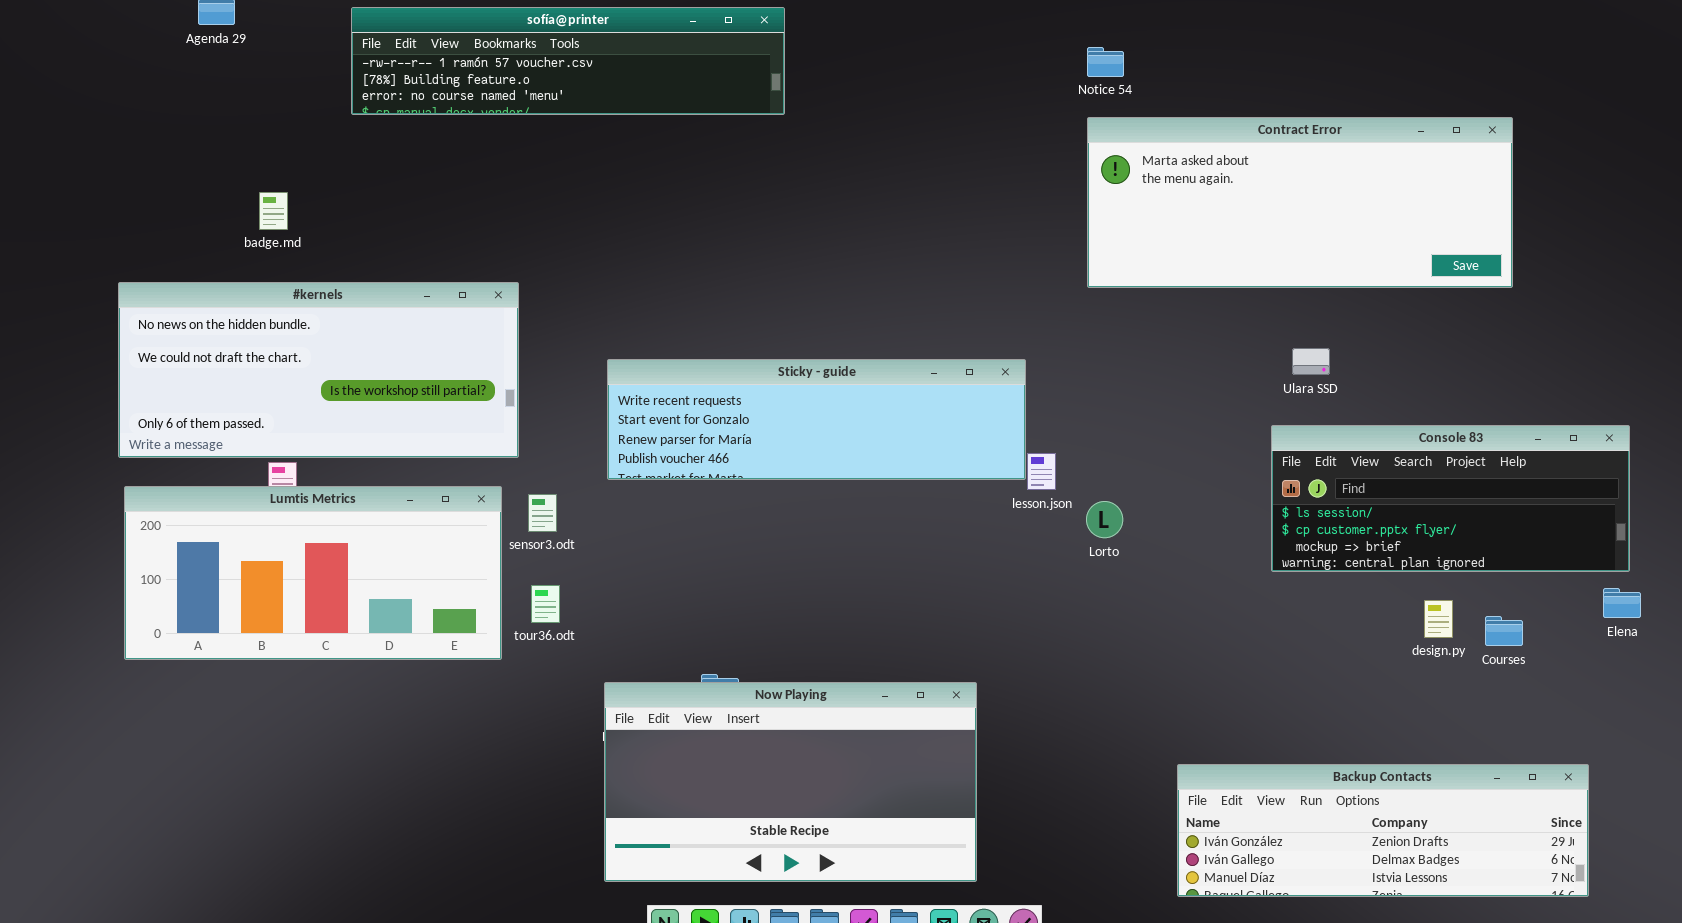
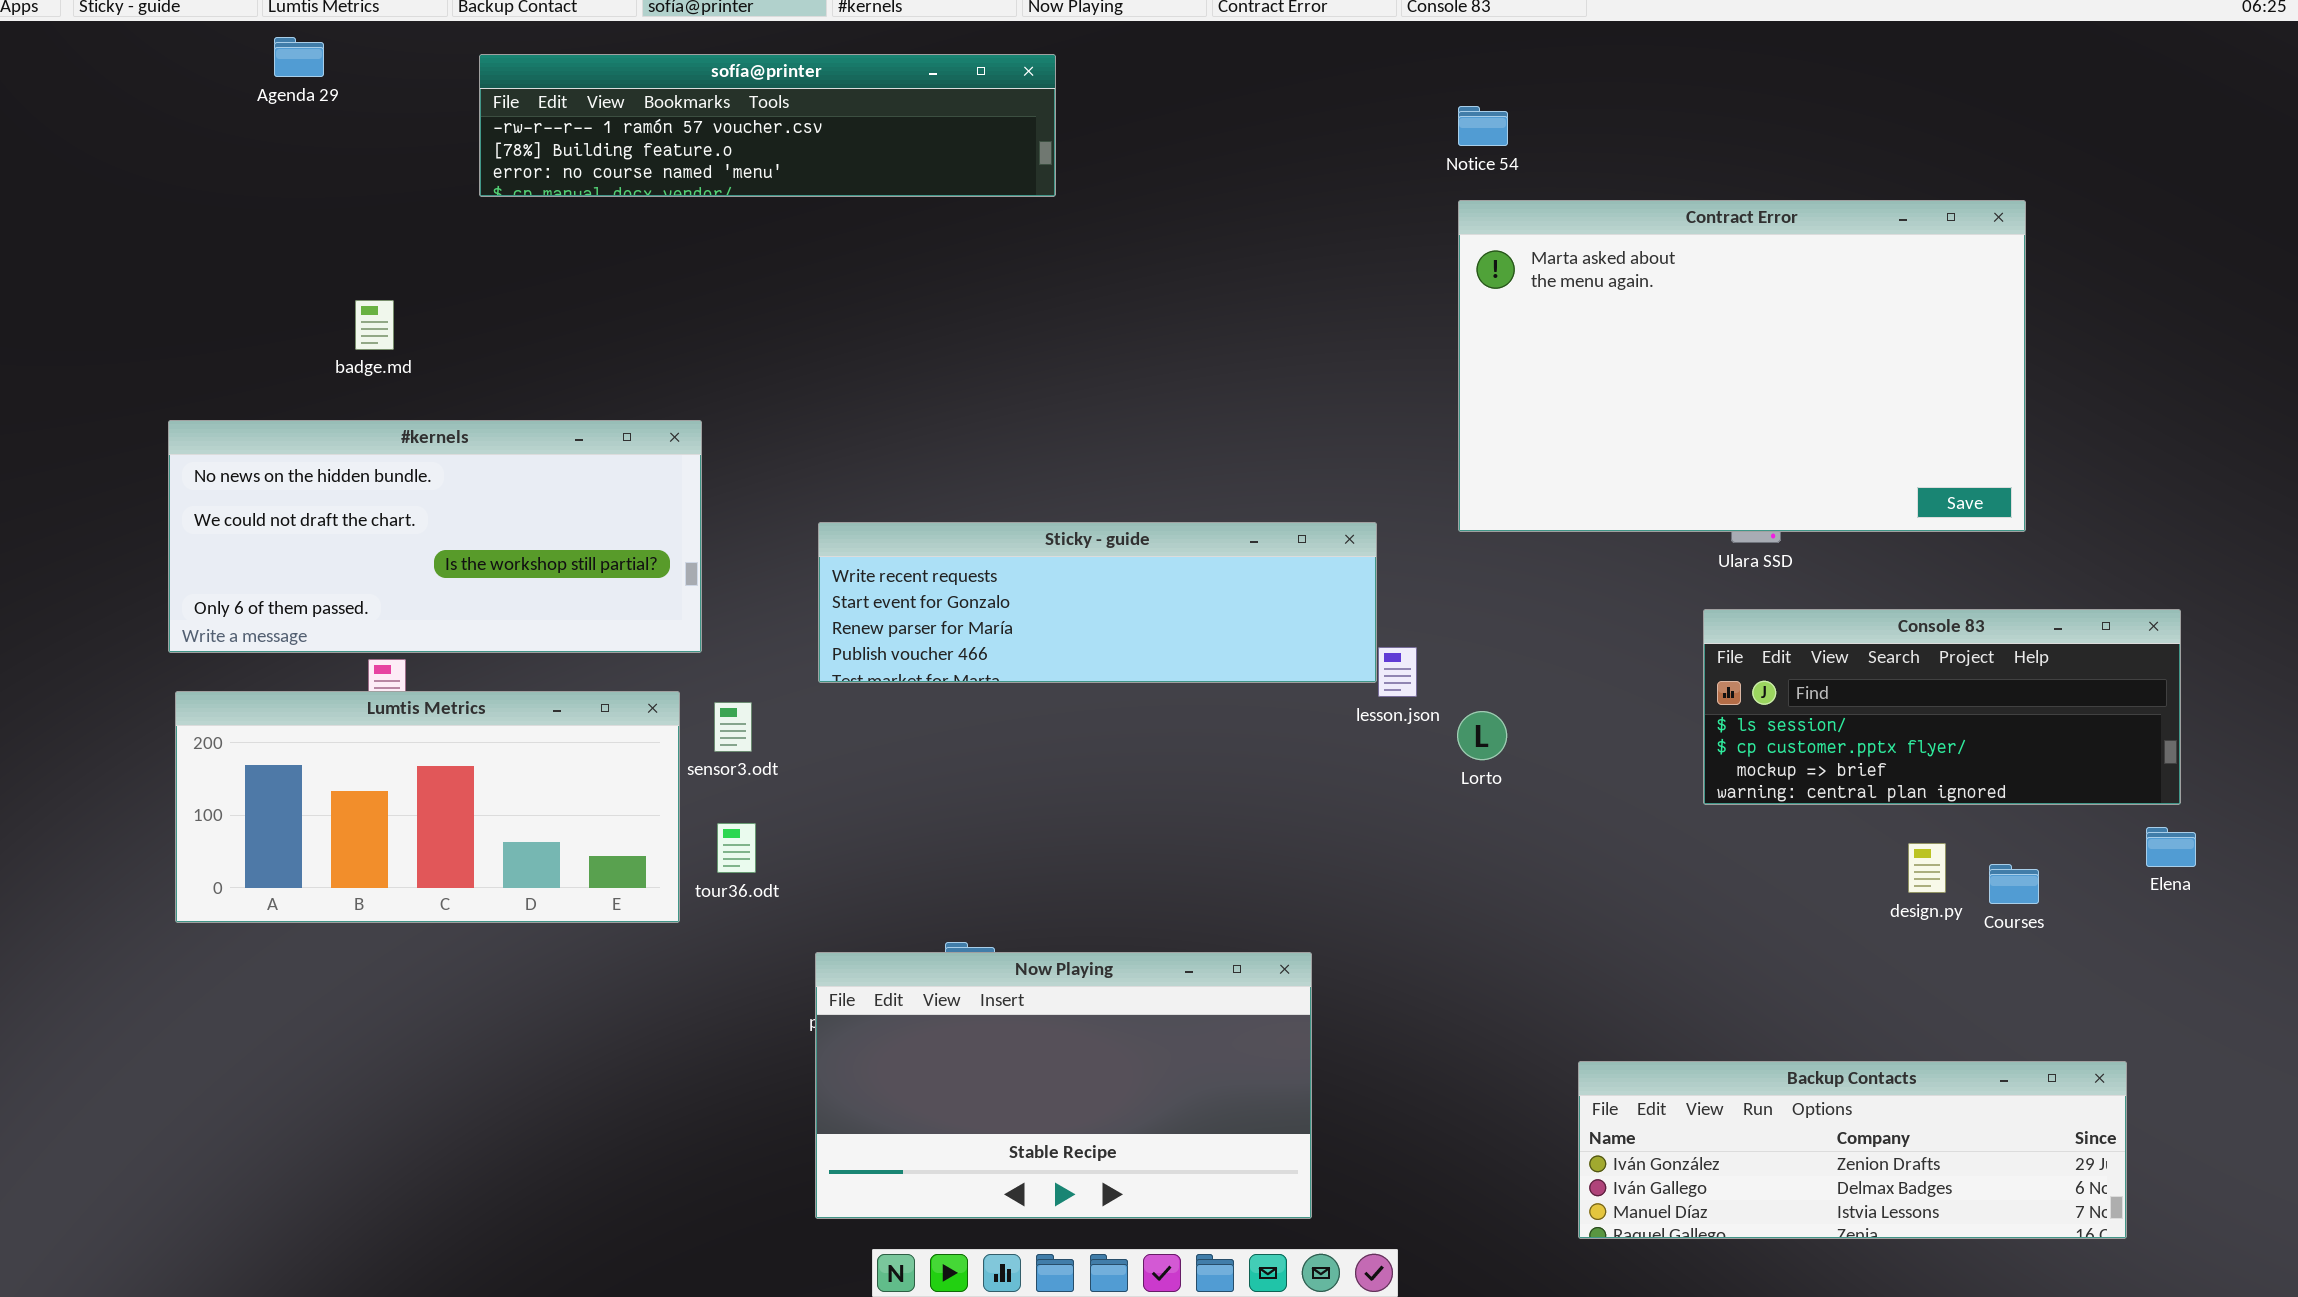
Contract Error: [1087,117,1513,288] -> [1458,200,2026,532], resized

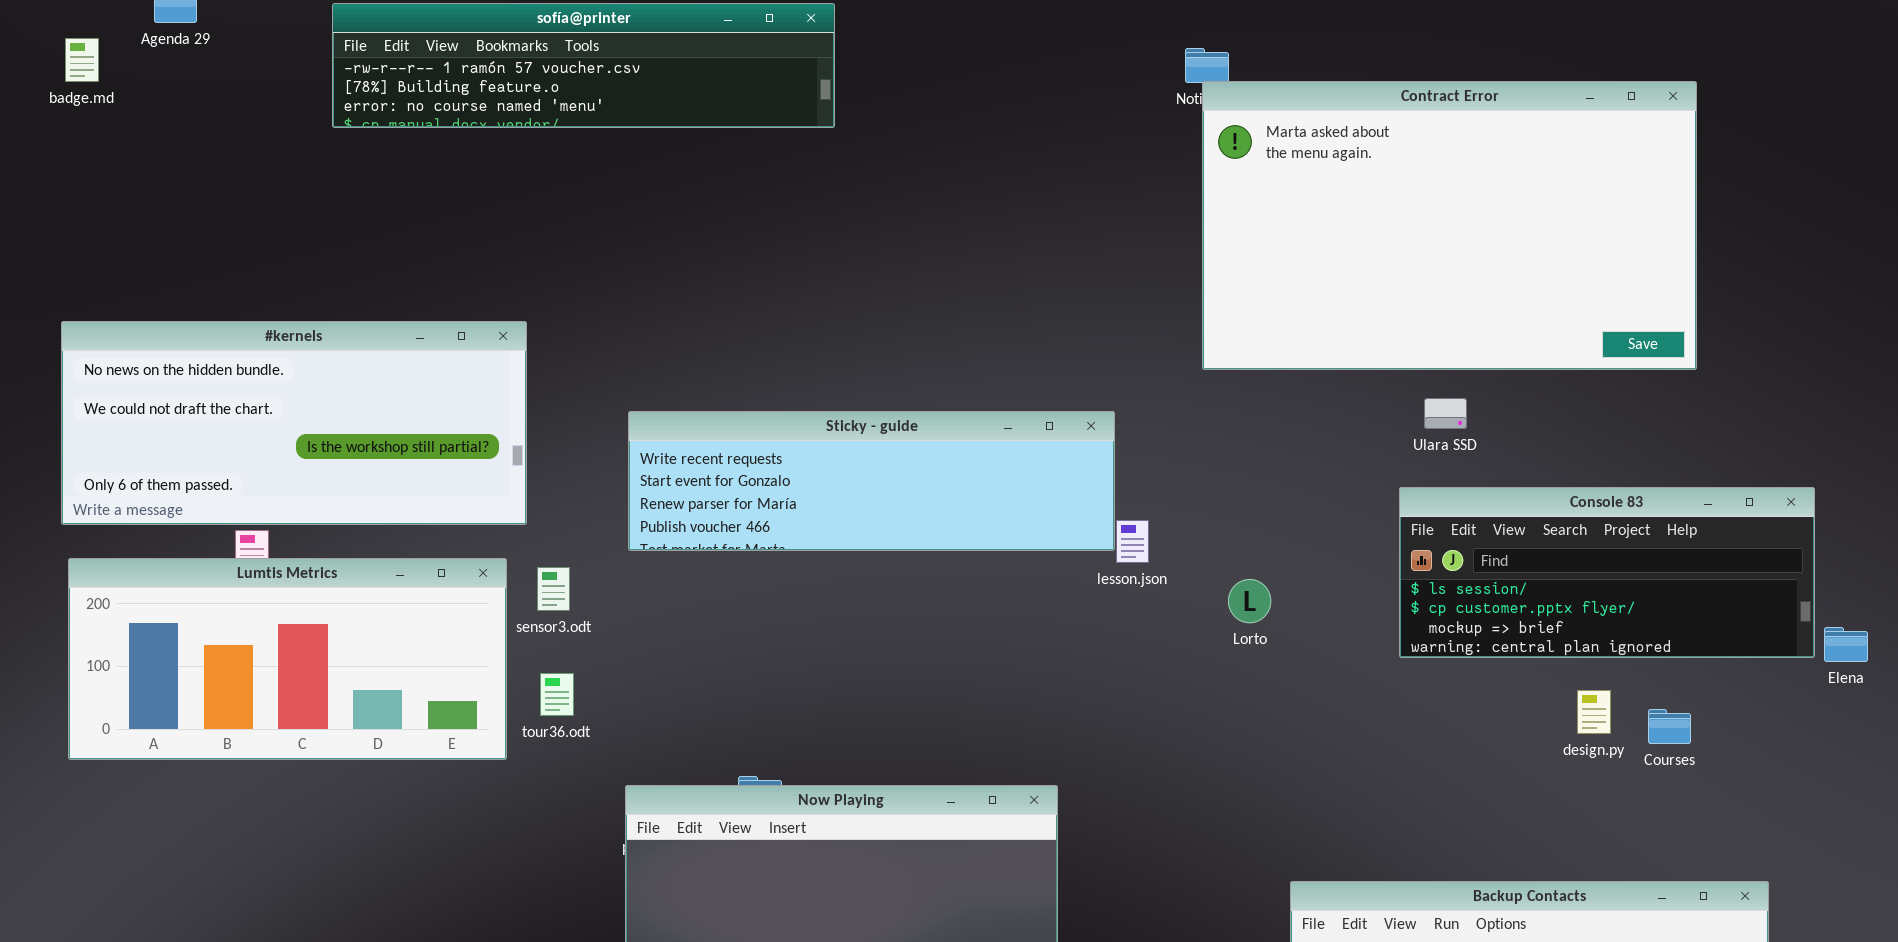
Contract Error: [1458,200,2026,532] -> [1202,81,1697,370], moved
badge.md: [355,300,394,350] -> [65,38,99,82], moved
Lorto: [1457,711,1507,760] -> [1228,579,1271,623], moved
Elena: [2146,827,2196,867] -> [1824,627,1868,662], moved

